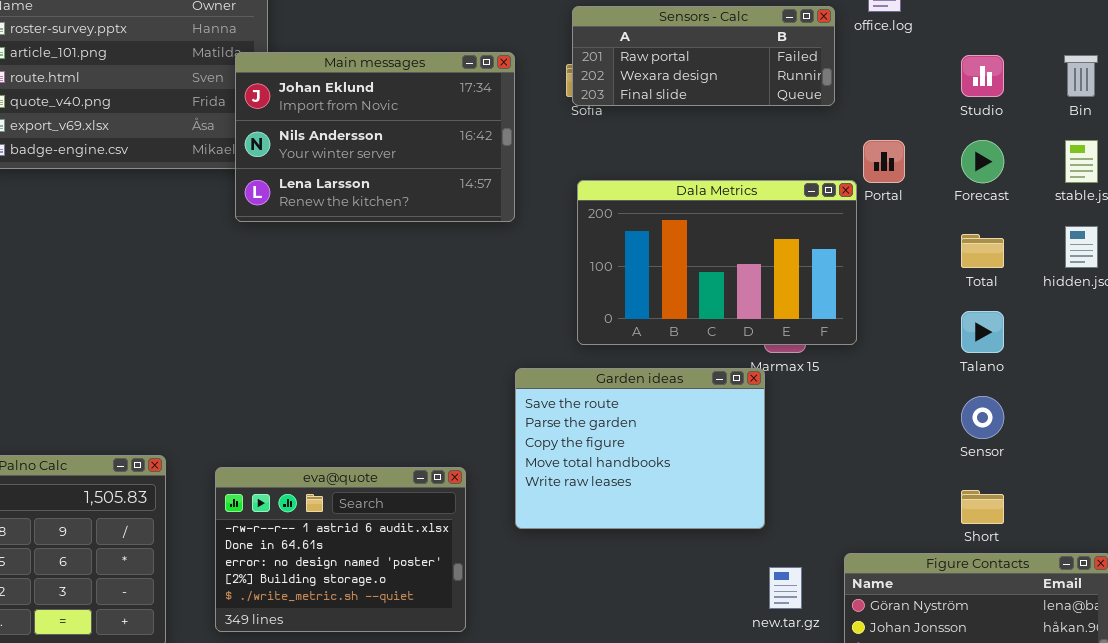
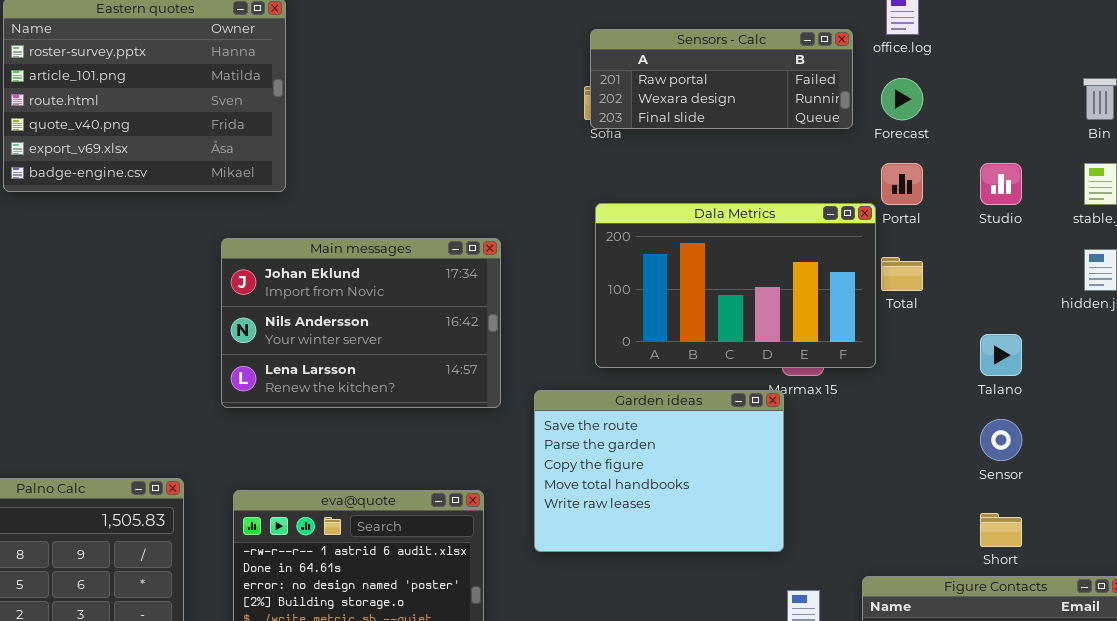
Main messages: [235,52,515,222] -> [221,238,501,408], moved
Studio: [961,55,1004,97] -> [980,163,1022,205], moved
Forecast: [961,140,1004,183] -> [881,78,923,120], moved
Total: [961,234,1004,268] -> [881,257,923,291], moved

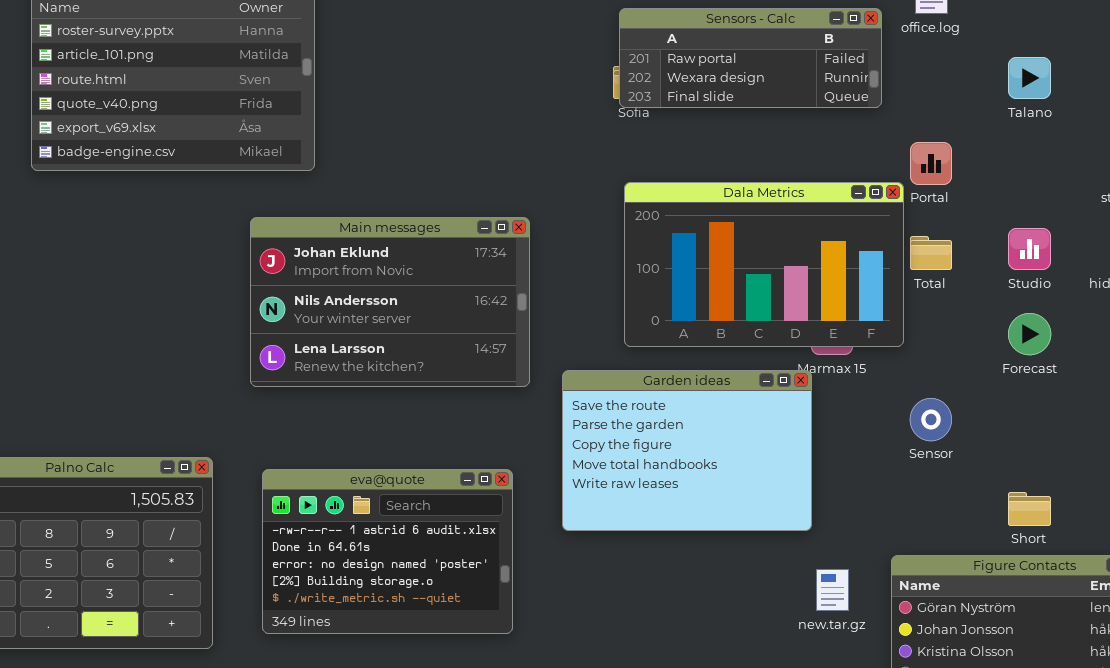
Forecast: [881,78,923,120] -> [1008,313,1051,355], moved
Studio: [980,163,1022,205] -> [1008,228,1051,270], moved
Talano: [980,334,1022,376] -> [1008,57,1051,99], moved
Sensor: [980,419,1022,461] -> [910,398,952,441], moved

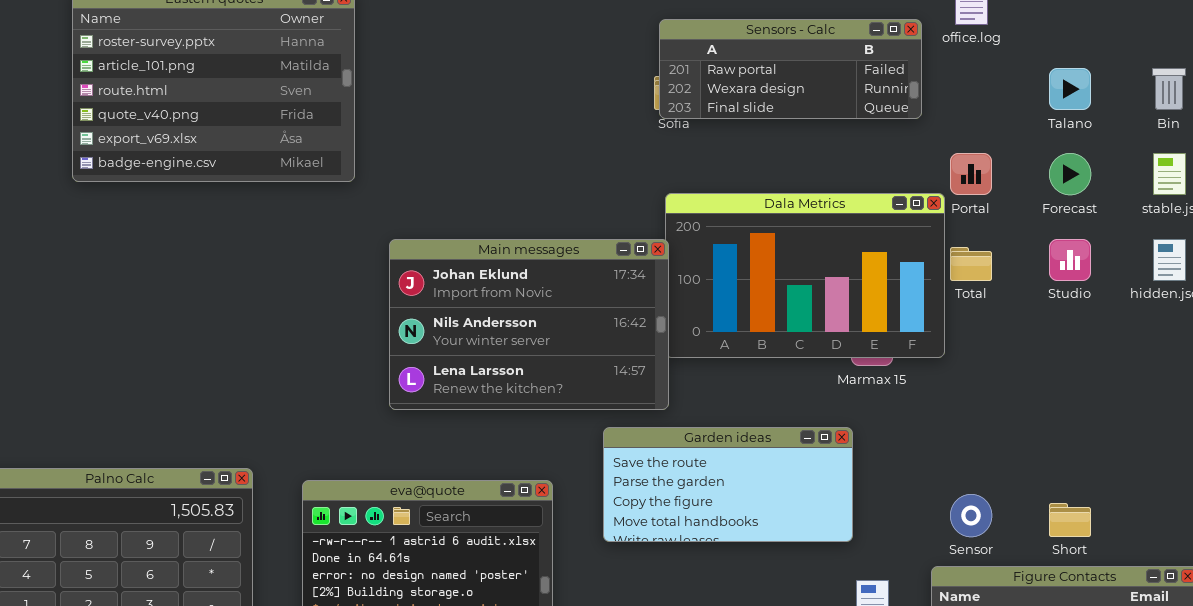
Main messages: [250,217,530,387] -> [389,239,669,410], moved
Forecast: [1008,313,1051,355] -> [1049,153,1091,195], moved
Garden ideas: [562,370,812,531] -> [603,427,853,542], resized
Sensor: [910,398,952,441] -> [950,494,992,537], moved

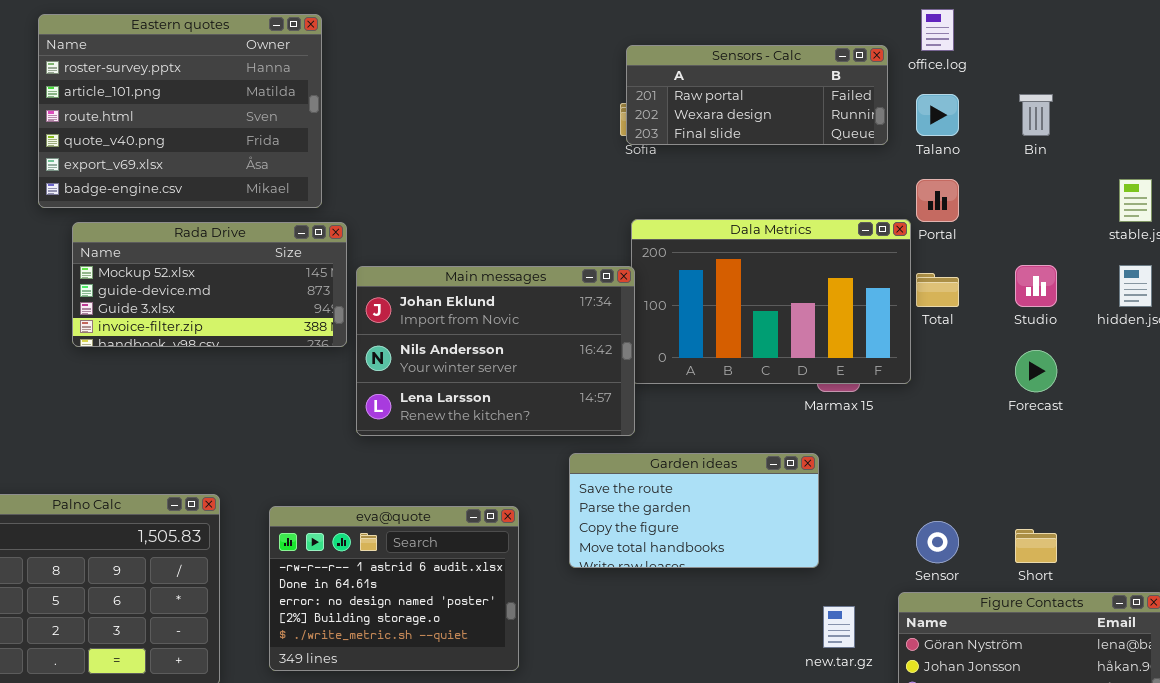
Talano: [1049,68,1091,110] -> [916,94,959,136], moved
Bin: [1152,68,1186,110] -> [1019,94,1053,136], moved
Forecast: [1049,153,1091,195] -> [1015,350,1057,392], moved
Rada Drive: none -> [72,222,347,347], opened

